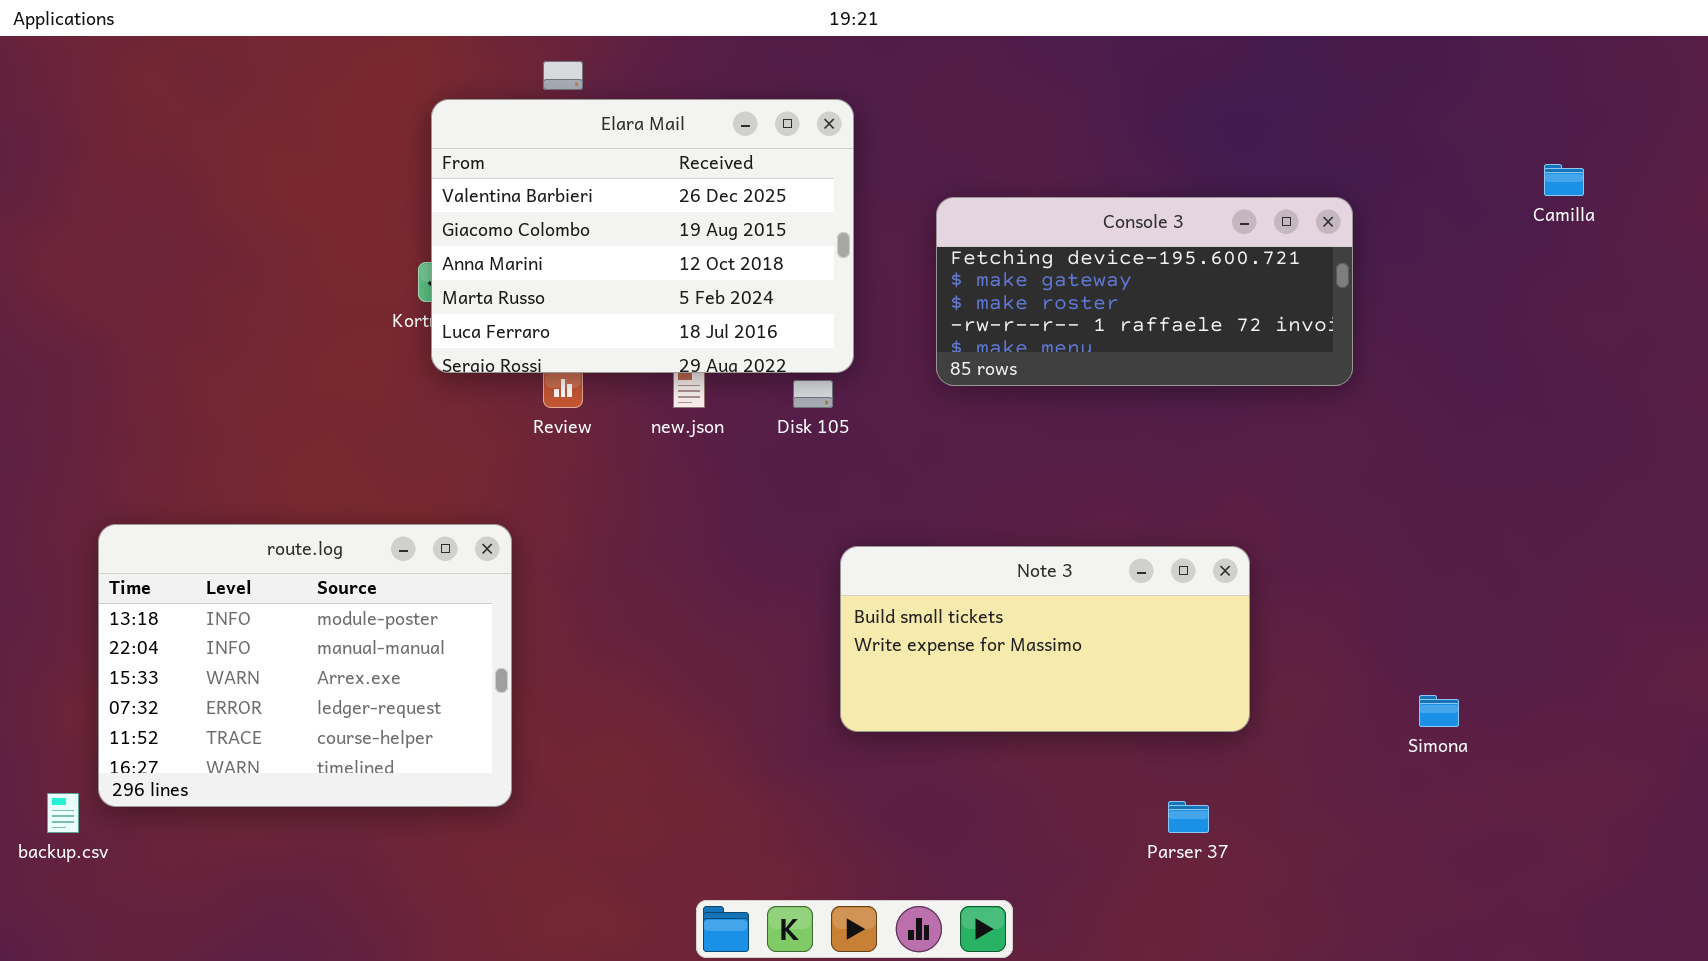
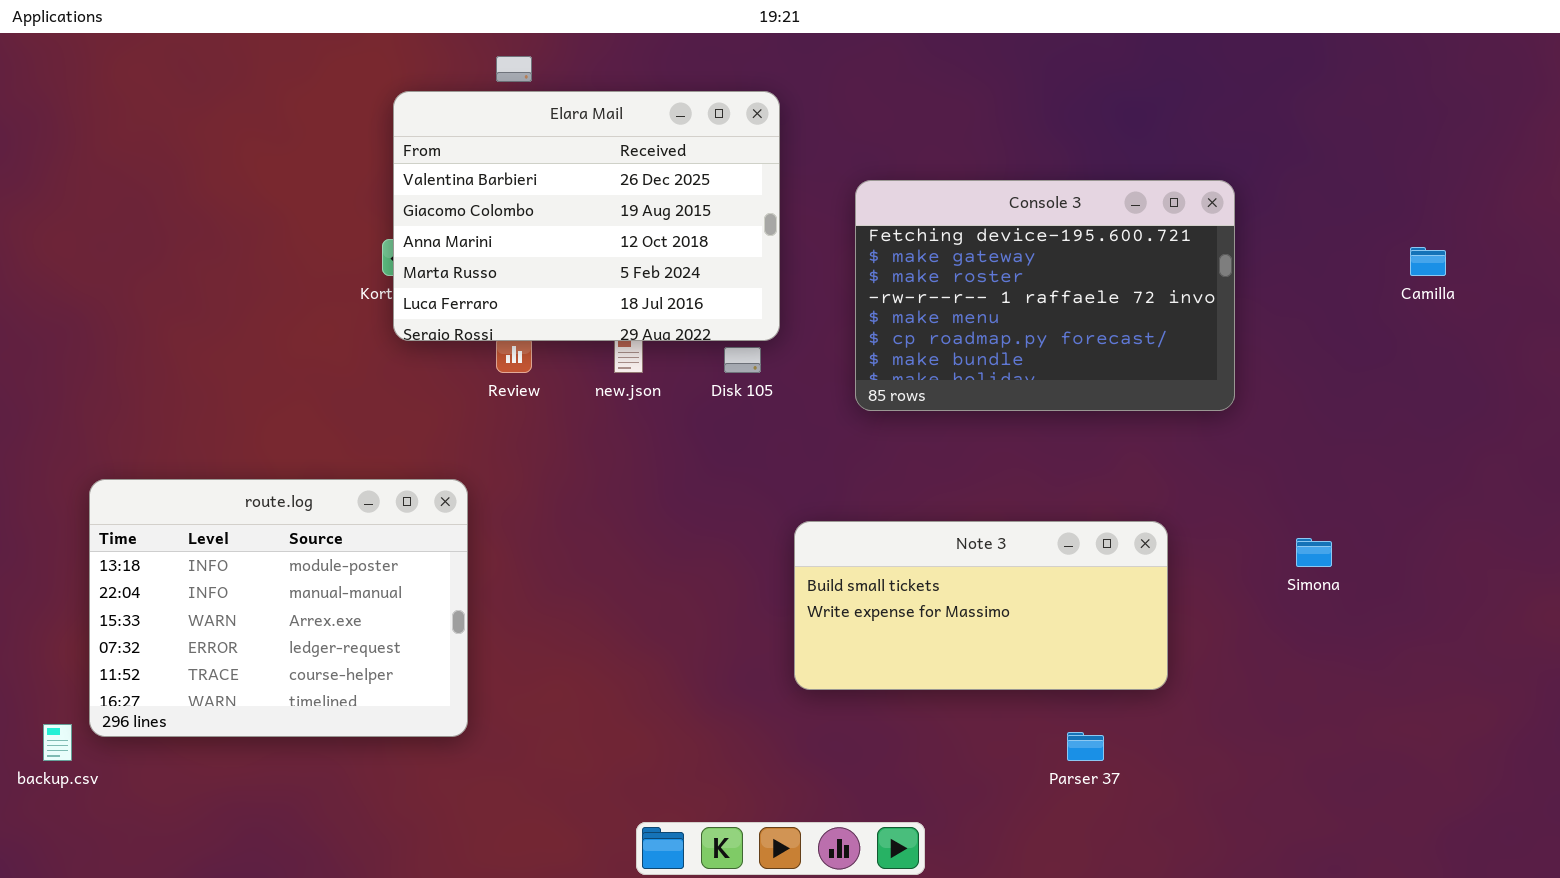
Camilla: [1544,164,1584,196] -> [1410,247,1446,276], moved
Console 3: [936,197,1353,386] -> [855,180,1235,411], resized
Note 3: [840,546,1250,732] -> [794,521,1168,690], moved
Simona: [1419,695,1459,727] -> [1296,538,1332,567], moved

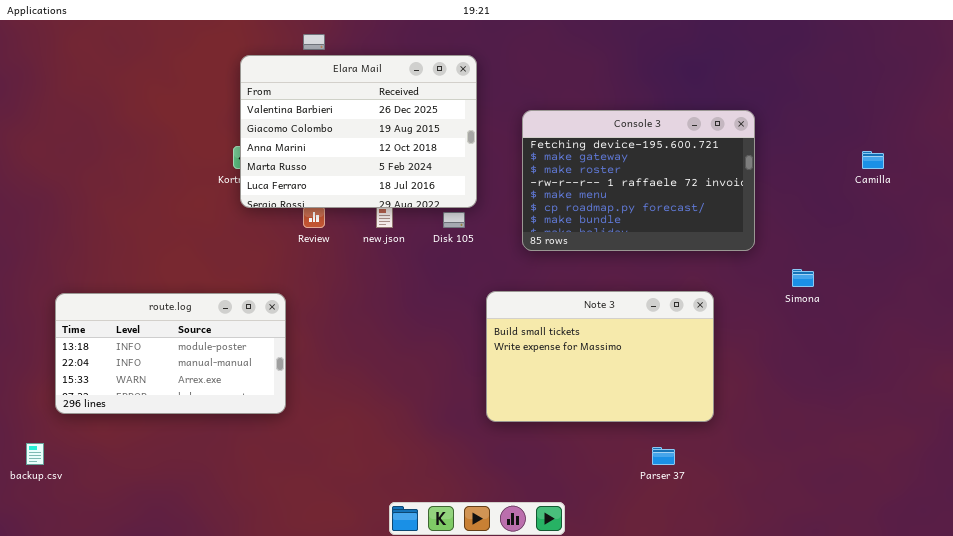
route.log: [89,479,468,737] -> [55,293,286,414], resized
Note 3: [794,521,1168,690] -> [486,291,714,422], resized
Simona: [1296,538,1332,567] -> [792,269,814,287], moved

